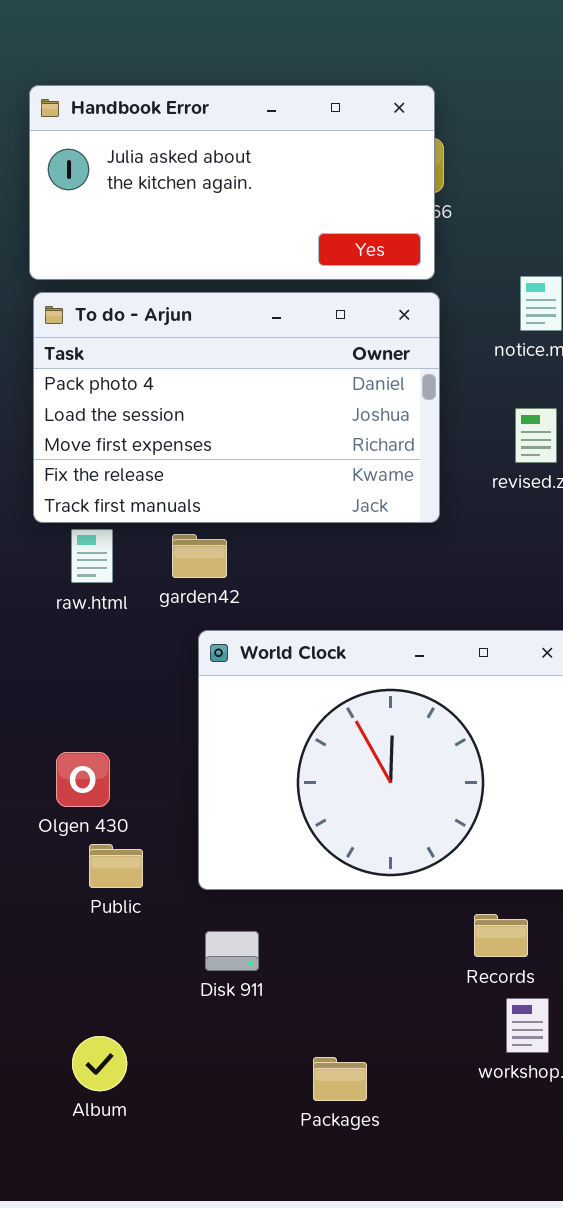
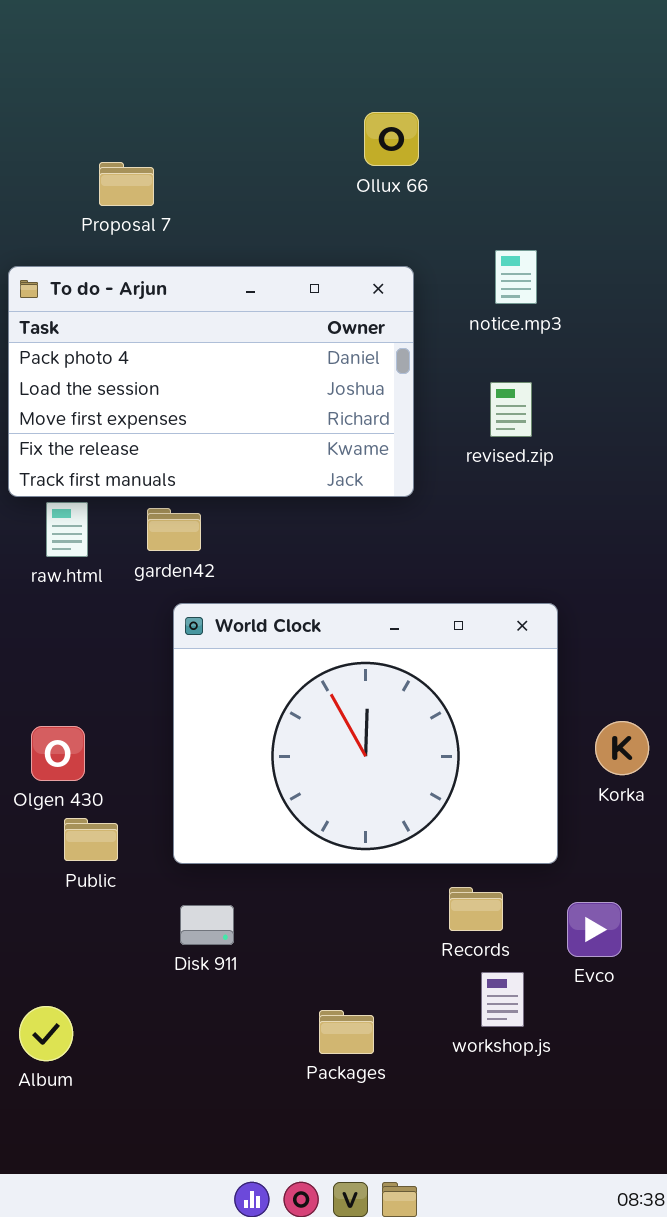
Handbook Error: [29,85,435,280] -> none, closed
Album: [72,1036,127,1091] -> [19,1006,73,1061], moved
Packages: [313,1057,367,1101] -> [319,1010,374,1054], moved

